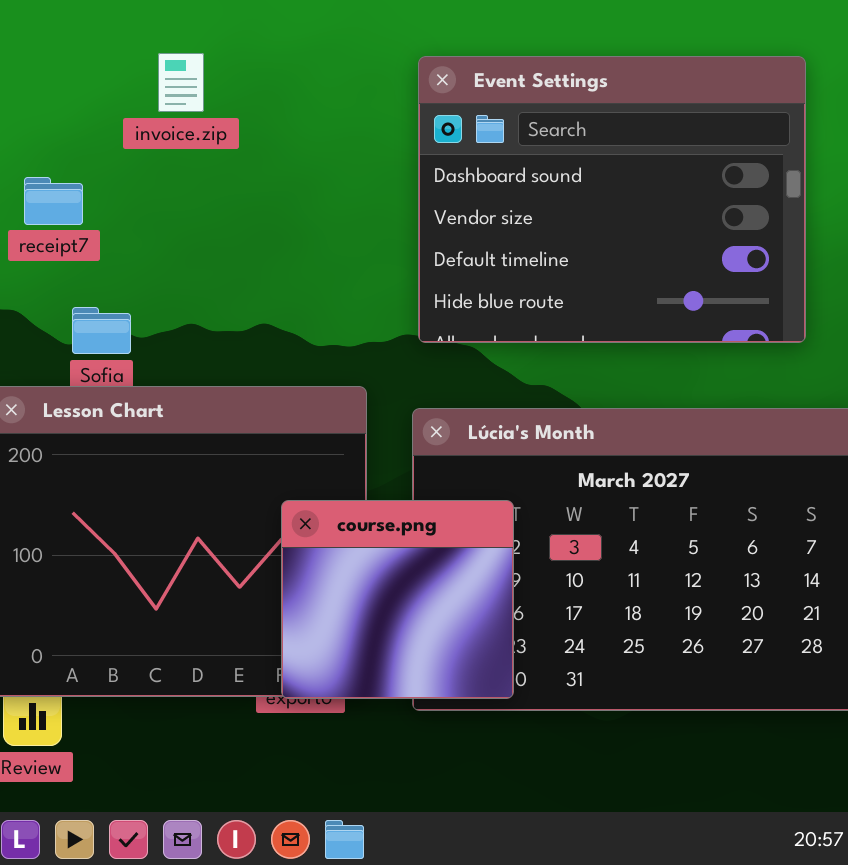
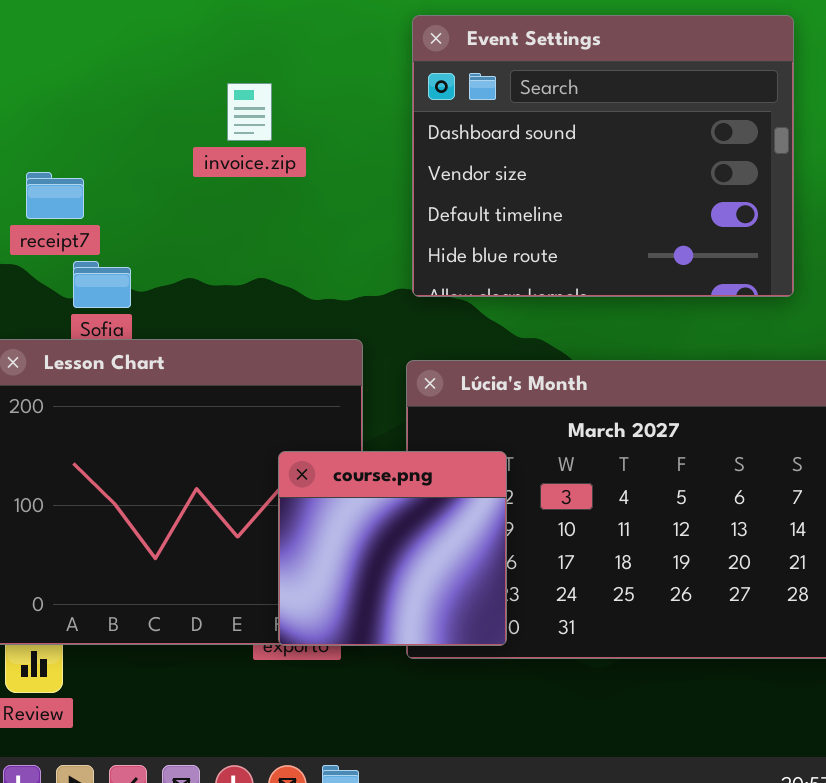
invoice.zip: [158,53,204,112] -> [227,83,272,141], moved
receipt7: [24,177,83,225] -> [26,172,84,219], moved

